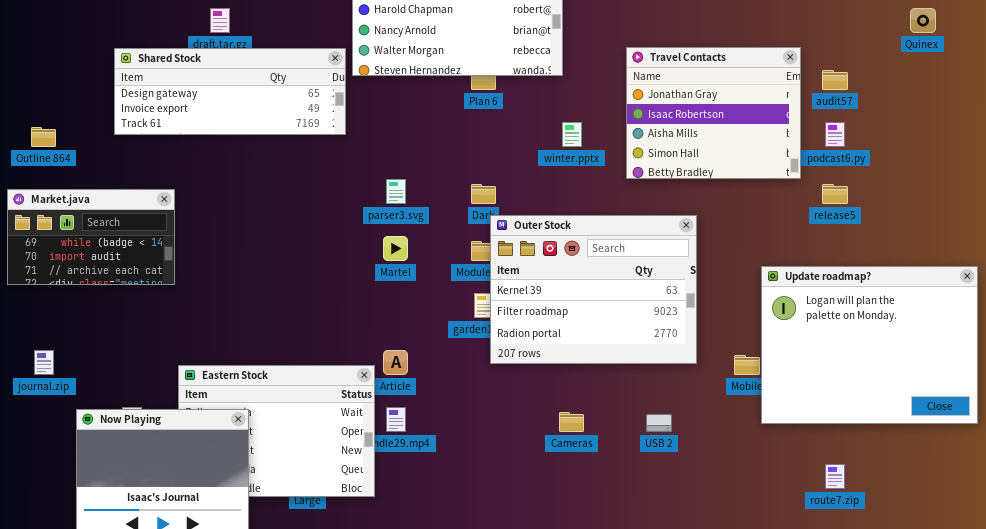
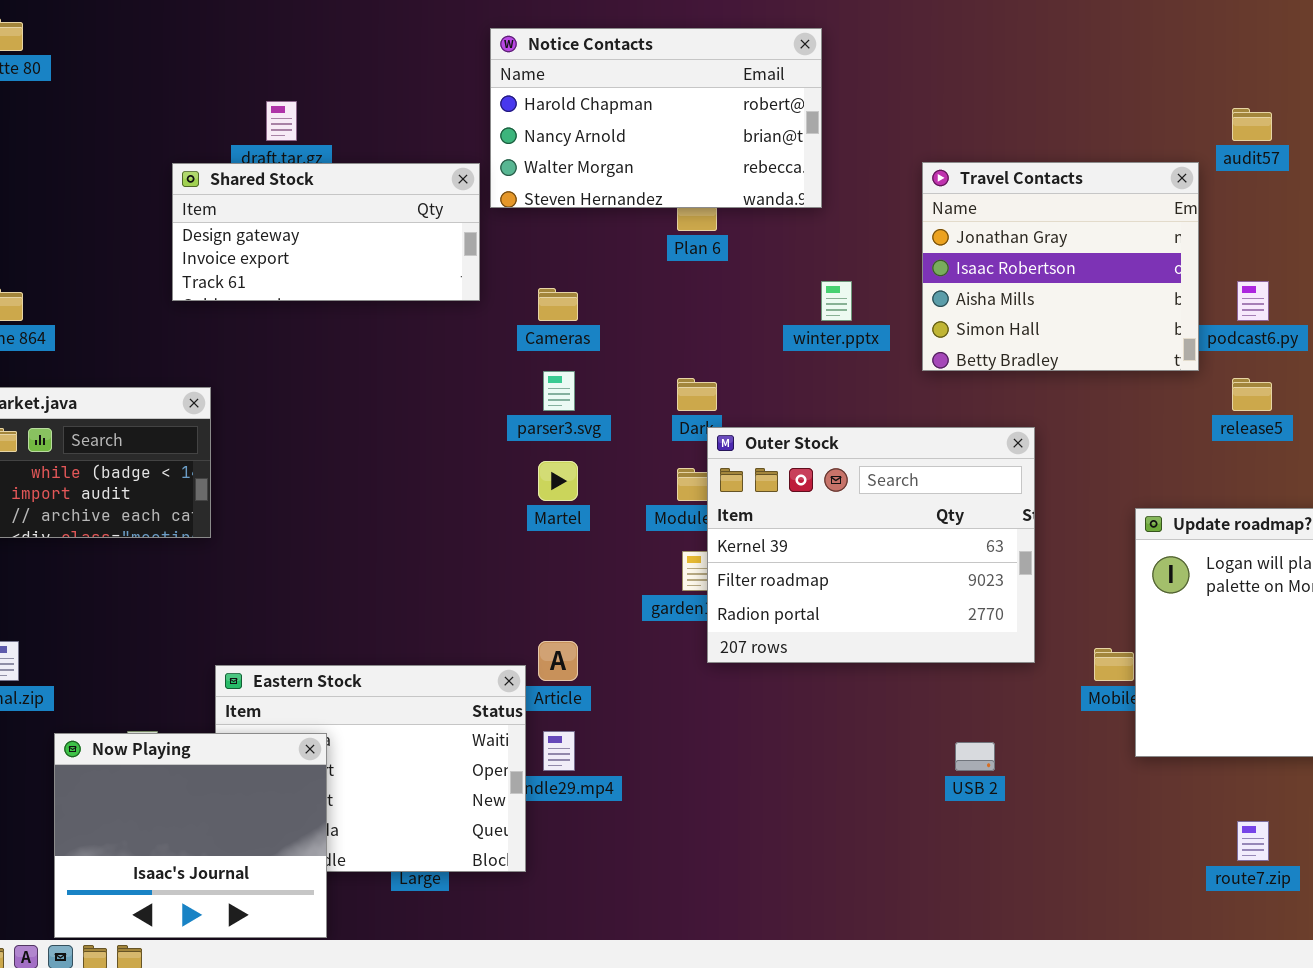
Shared Stock: [114,48,346,135] -> [172,163,480,301], resized
audit57: [822,70,848,90] -> [1232,108,1272,141], moved
Cameras: [559,412,584,432] -> [538,288,578,321], moved

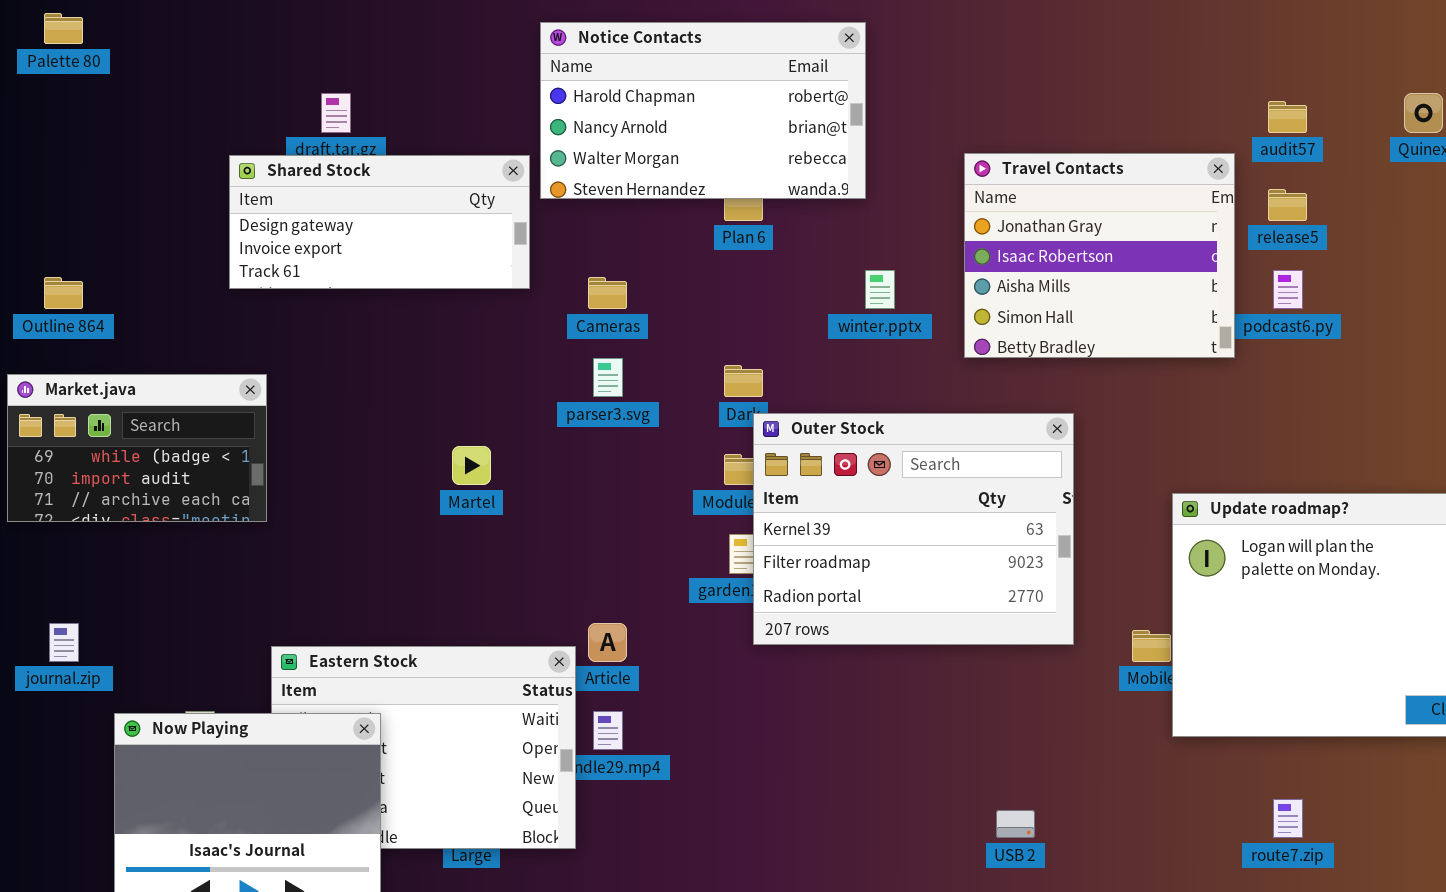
release5: [1232,378,1272,411] -> [1268,189,1307,221], moved
Martel: [538,461,578,501] -> [452,446,491,485], moved
USB 2: [955,742,995,771] -> [996,810,1035,838], moved

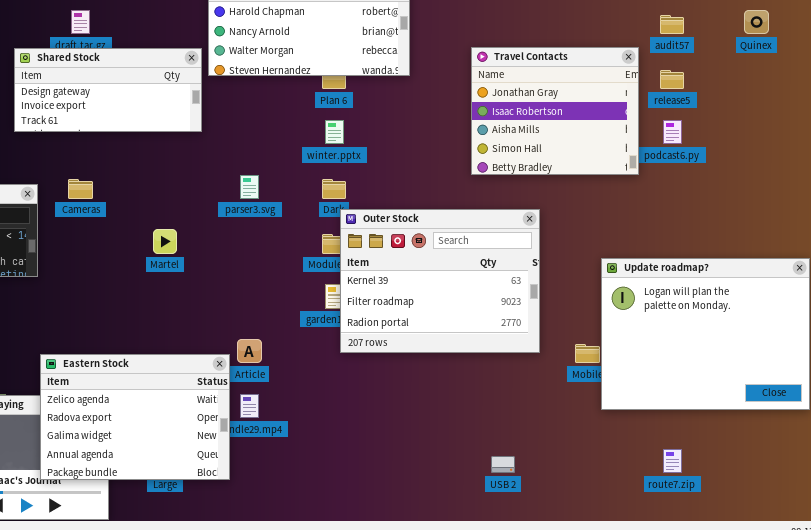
winter.pptx: [865,270,895,309] -> [325,120,344,144], moved
Cameras: [588,277,627,309] -> [68,179,93,199], moved
Eastern Stock: [271,646,576,849] -> [40,354,230,480], raised

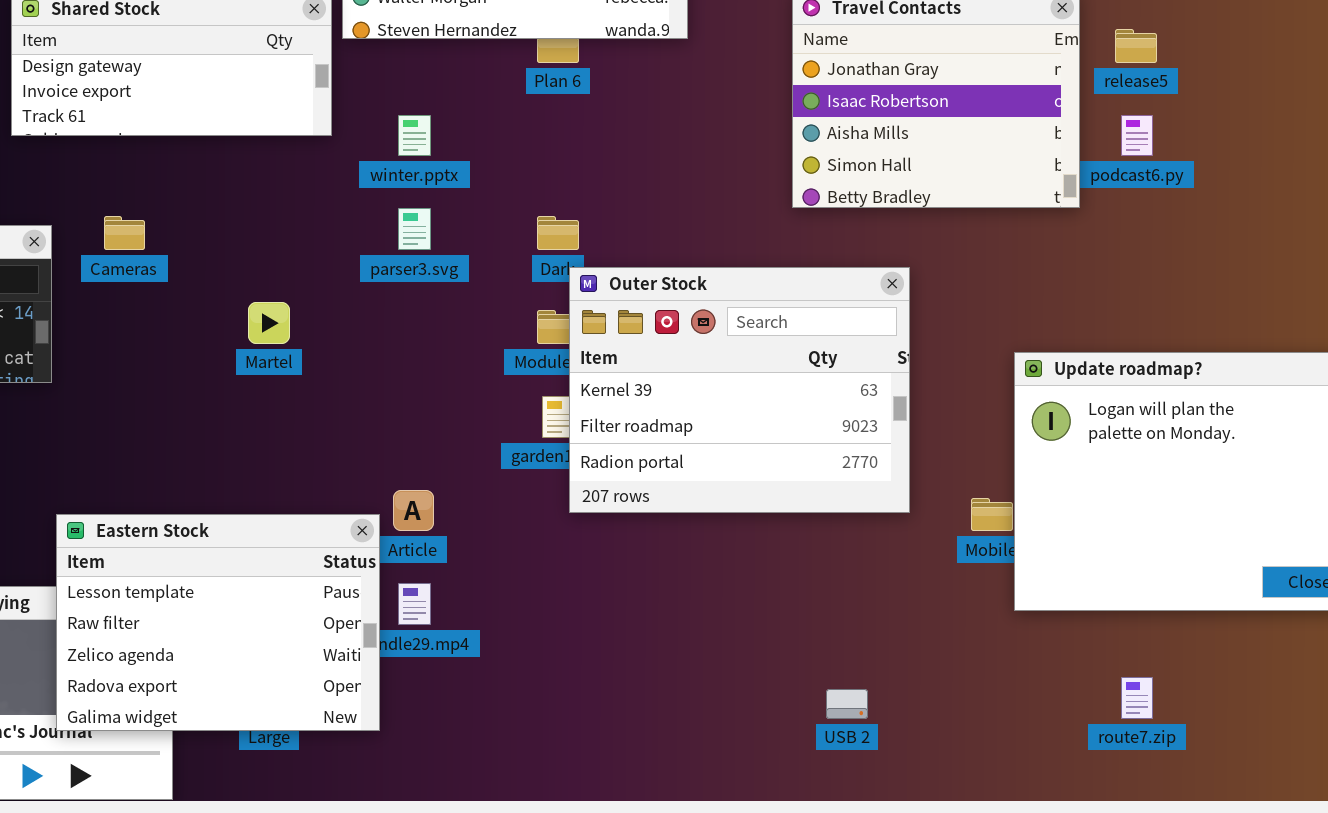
winter.pptx: [325,120,344,144] -> [398,115,431,156], moved
Eastern Stock: [40,354,230,480] -> [56,514,380,731], scrolled up 2 rows

